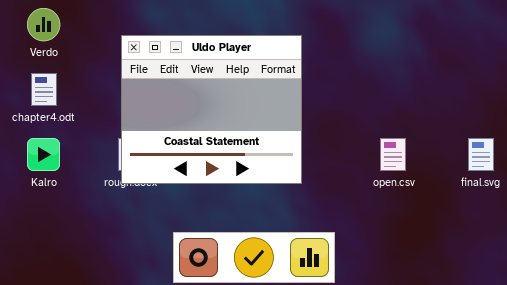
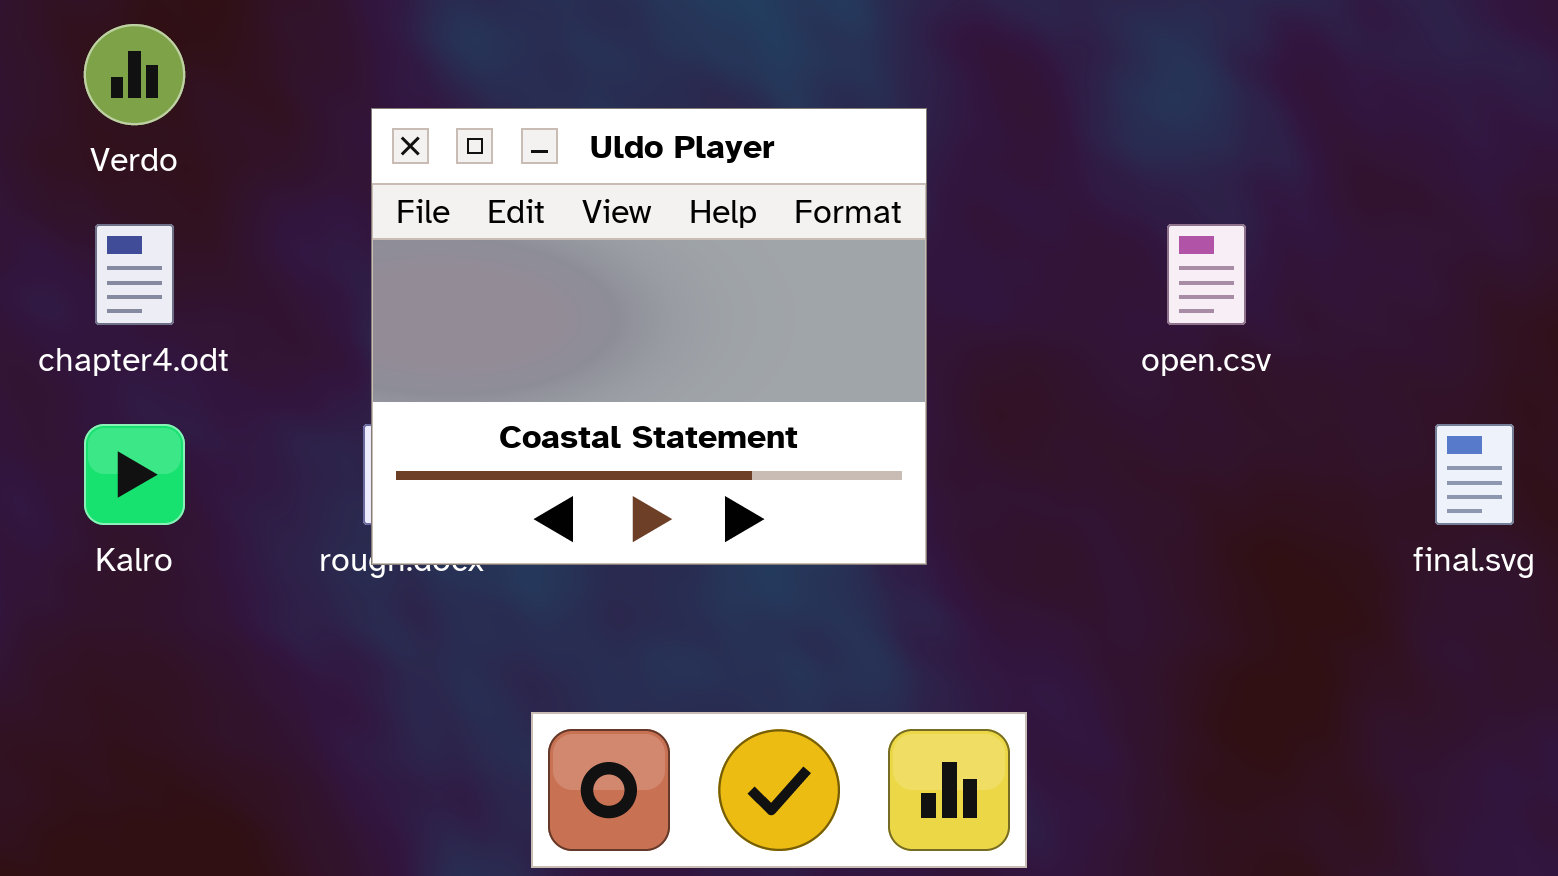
open.csv: [380,138,406,171] -> [1167,224,1246,325], moved

